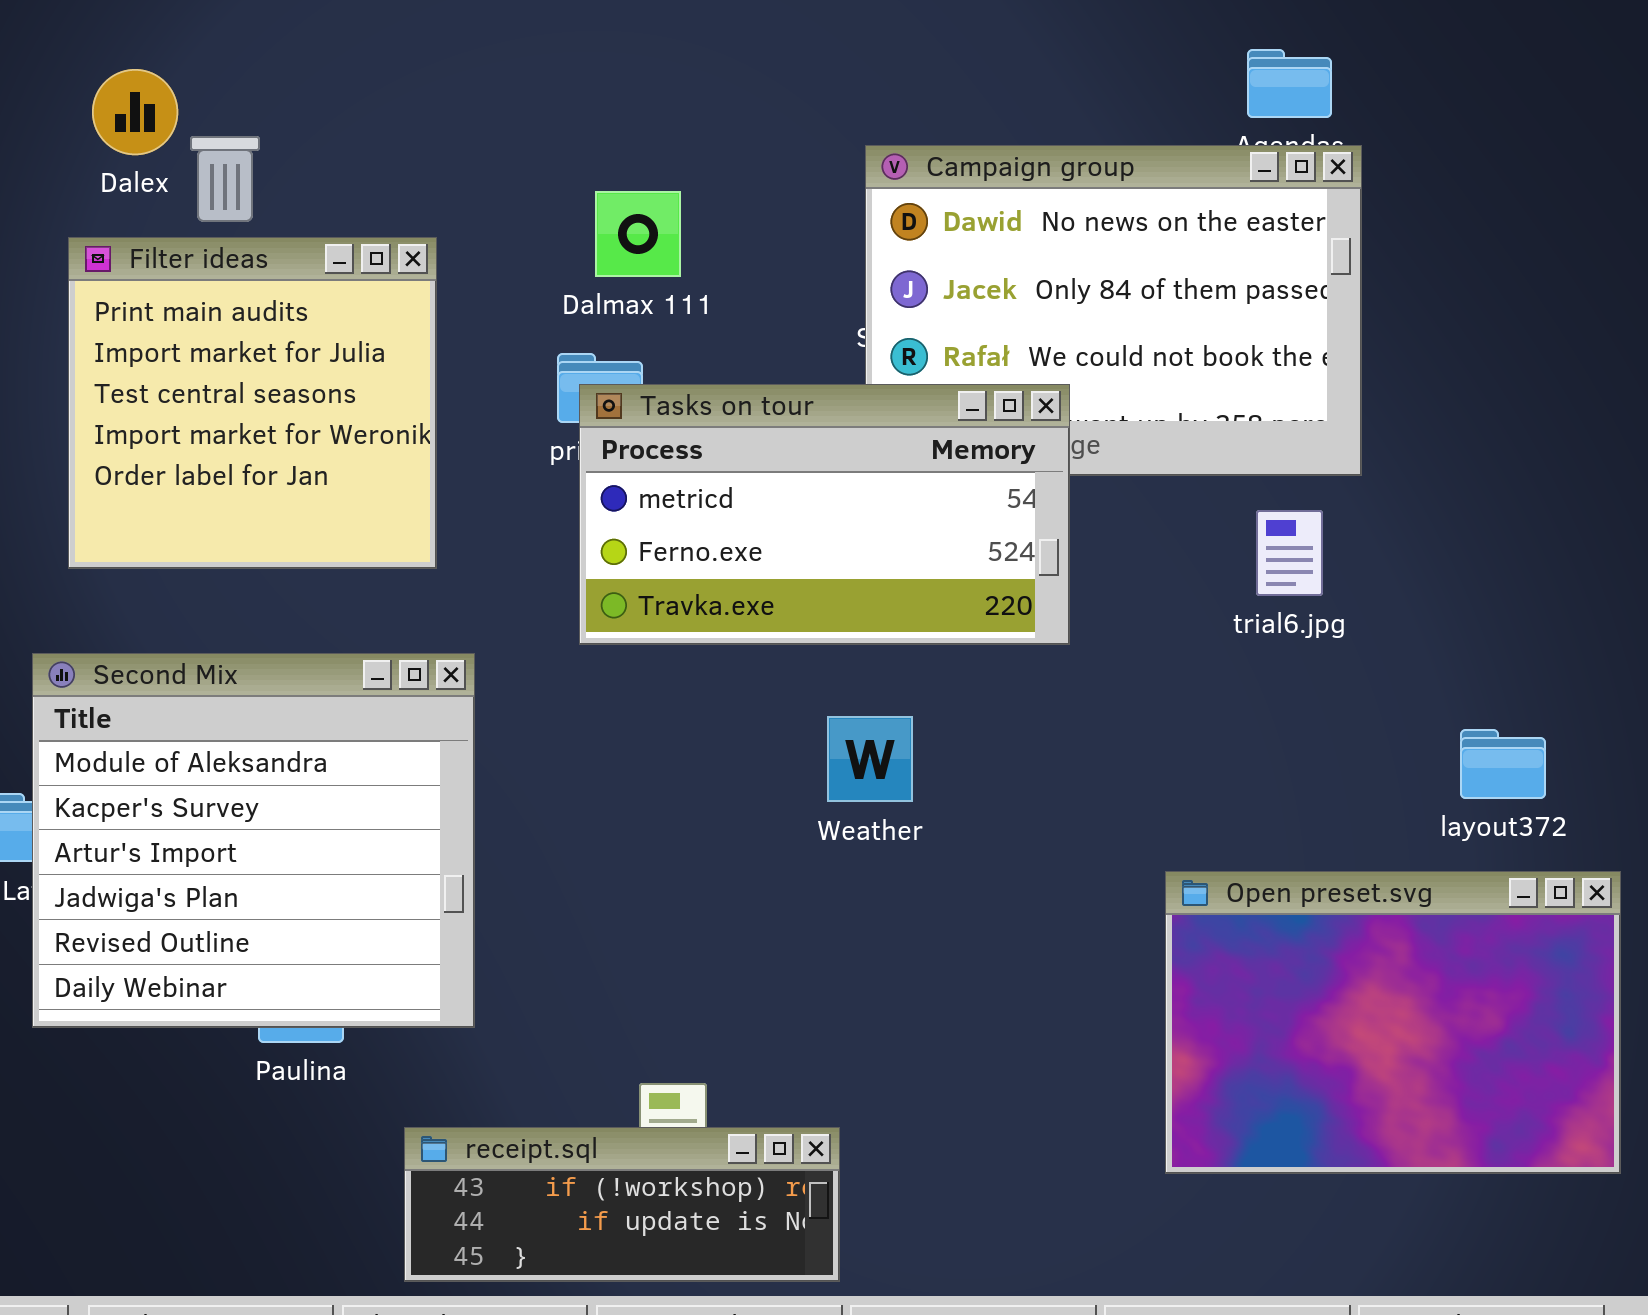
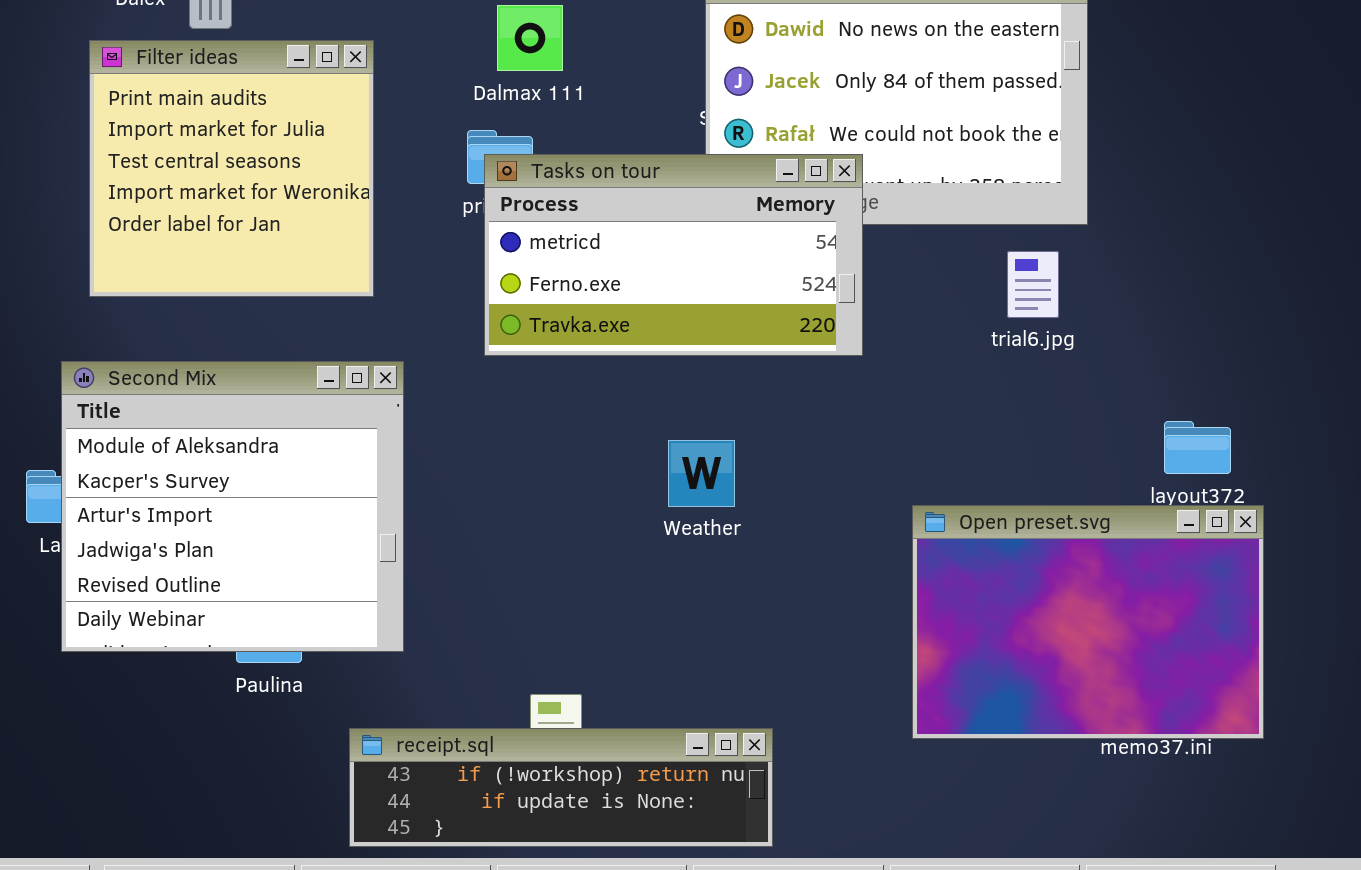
Weather: [827,716,913,802] -> [668,440,735,507], moved
Open preset.svg: [1165,871,1621,1174] -> [912,505,1264,739], moved
receipt.sql: [404,1127,840,1282] -> [349,728,773,847], resized

